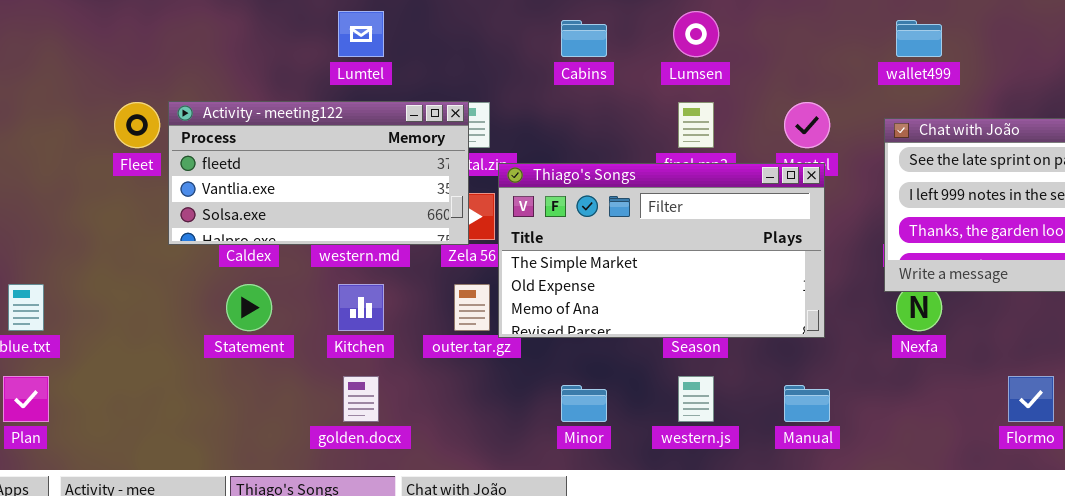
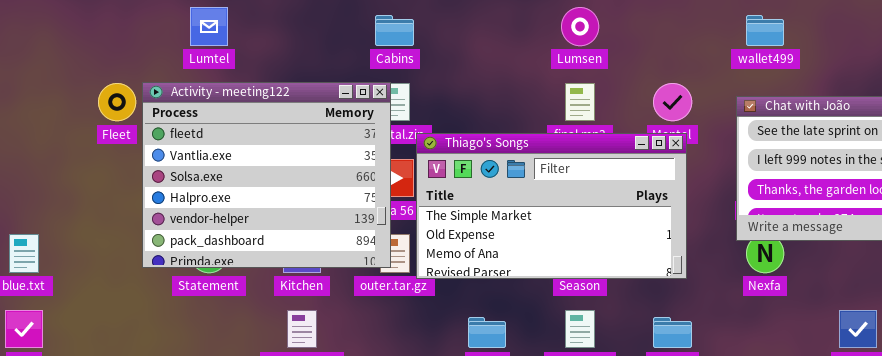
Lumtel: [338,11,384,57] -> [190,7,228,46], moved
Cabins: [561,20,607,57] -> [375,15,414,46], moved
Activity - meeting122: [168,101,469,245] -> [142,82,391,268], resized

